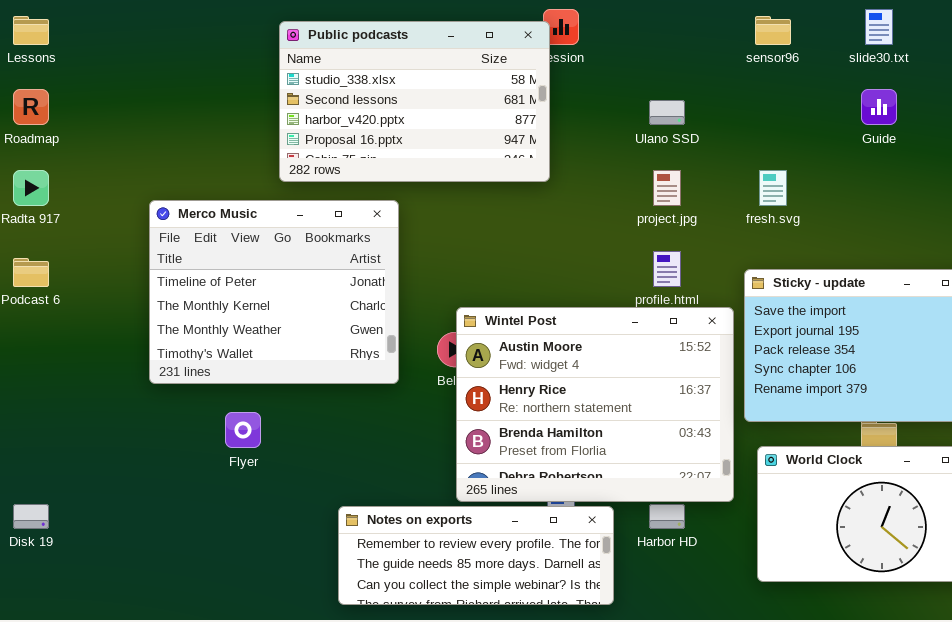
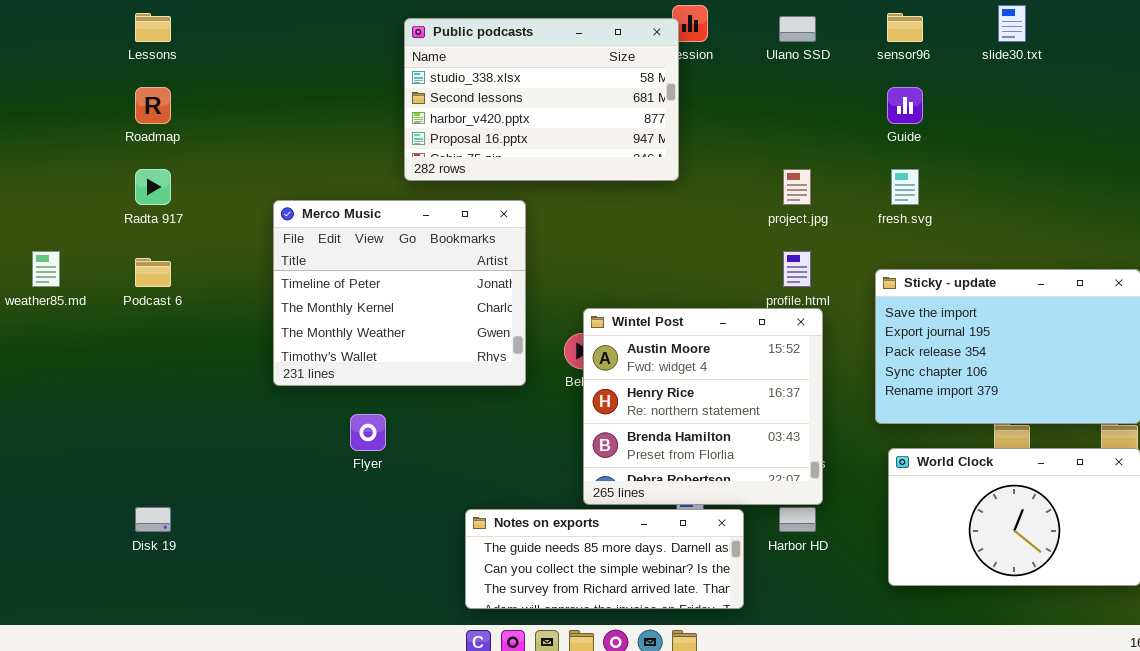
Guide: [861,89,897,125] -> [887,87,923,124], moved
Ulano SSD: [649,100,685,125] -> [779,16,816,42], moved
Wintel Post: [456,307,734,502] -> [583,308,823,505], resized
Notes on exports: [338,506,614,605] -> [465,509,744,609], scrolled down 1 row

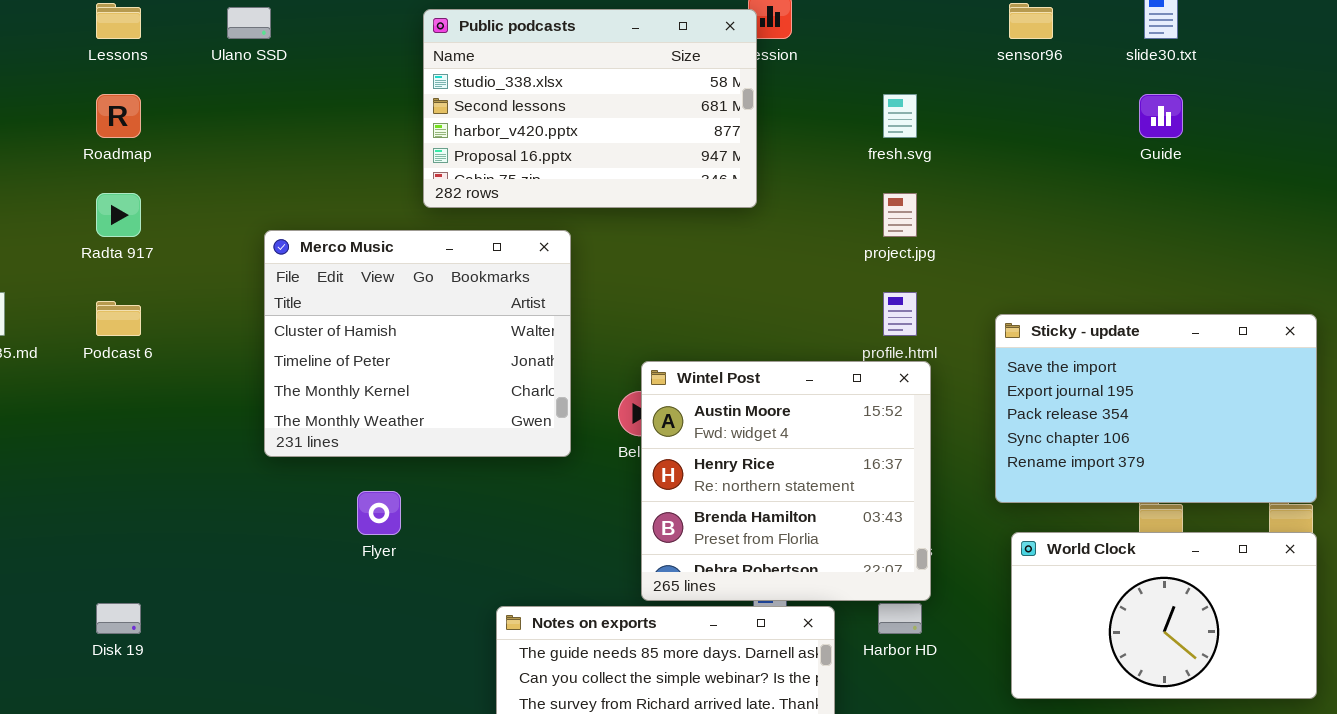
Ulano SSD: [779,16,816,42] -> [227,7,271,39], moved
Guide: [887,87,923,124] -> [1139,94,1183,138], moved
fresh.svg: [891,169,919,205] -> [883,94,917,138], moved
Merco Music: [273,200,526,386] -> [264,230,571,457], scrolled up 1 row

